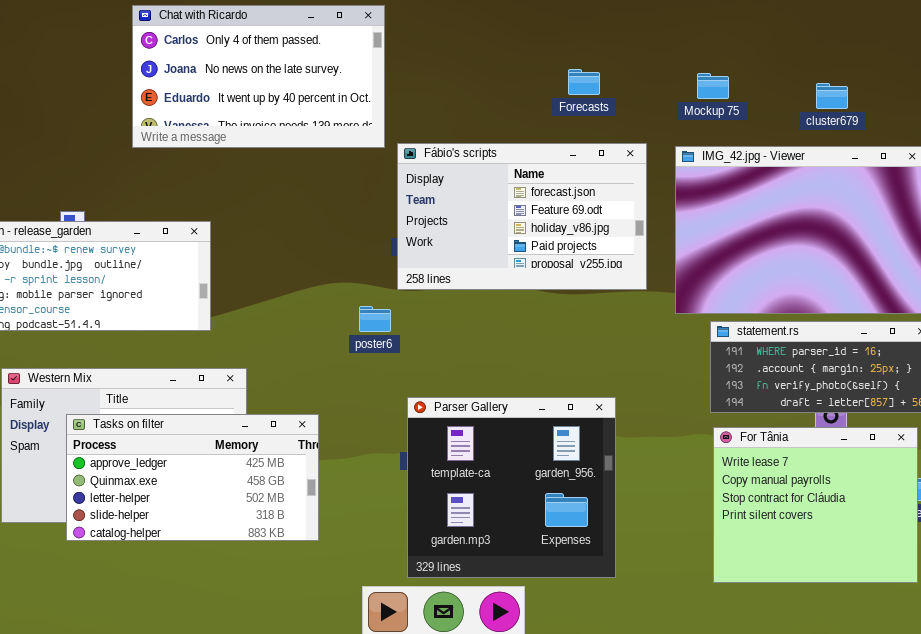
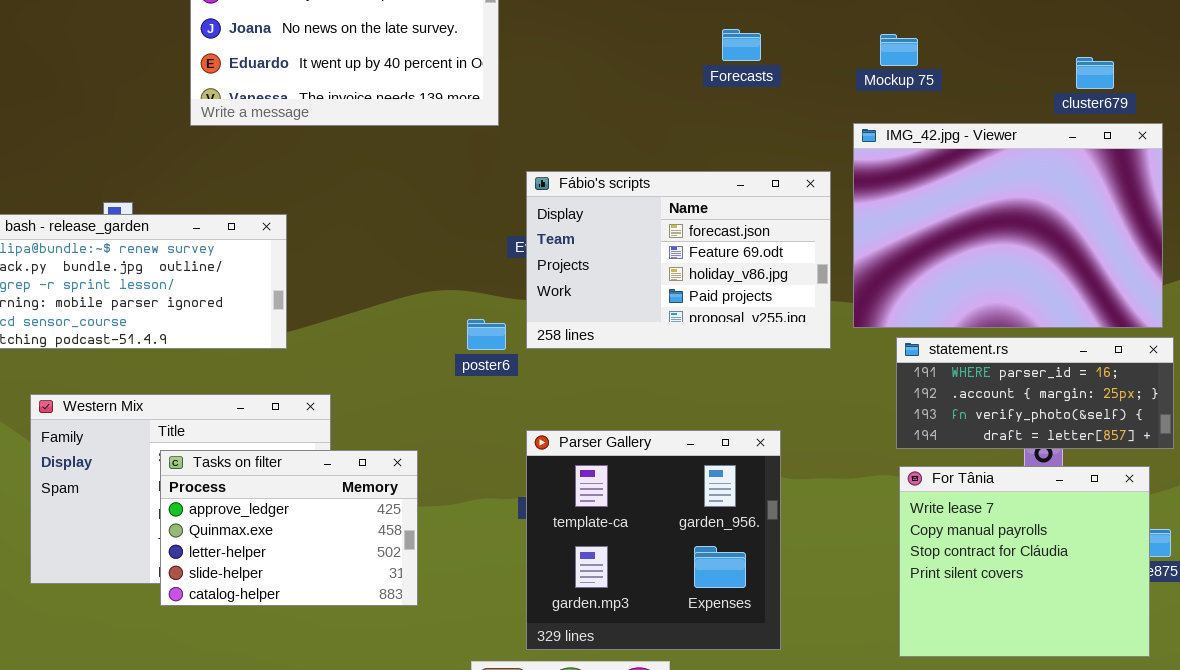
cluster679: [816,83,848,109] -> [1076,57,1114,89], moved
Fábio's scripts: [397,143,647,290] -> [526,171,831,349], moved
Tasks on filter: [66,414,319,541] -> [160,450,418,606], resized

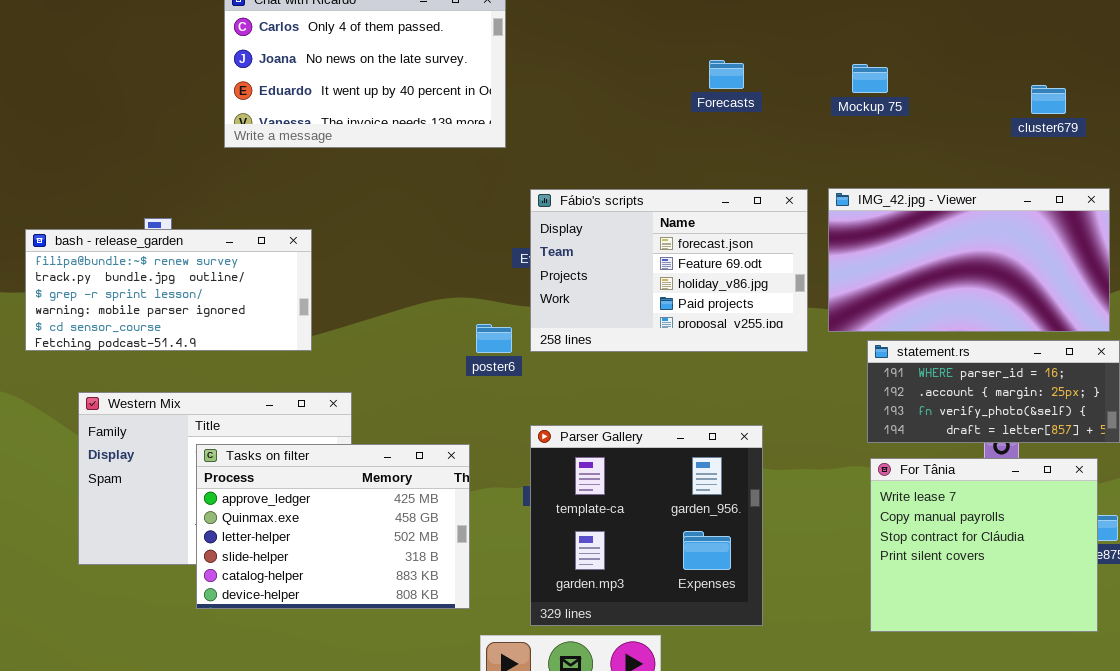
IMG_42.jpg - Viewer: [853,123,1163,328] -> [828,188,1110,332], resized
Tasks on filter: [160,450,418,606] -> [196,444,470,609], resized

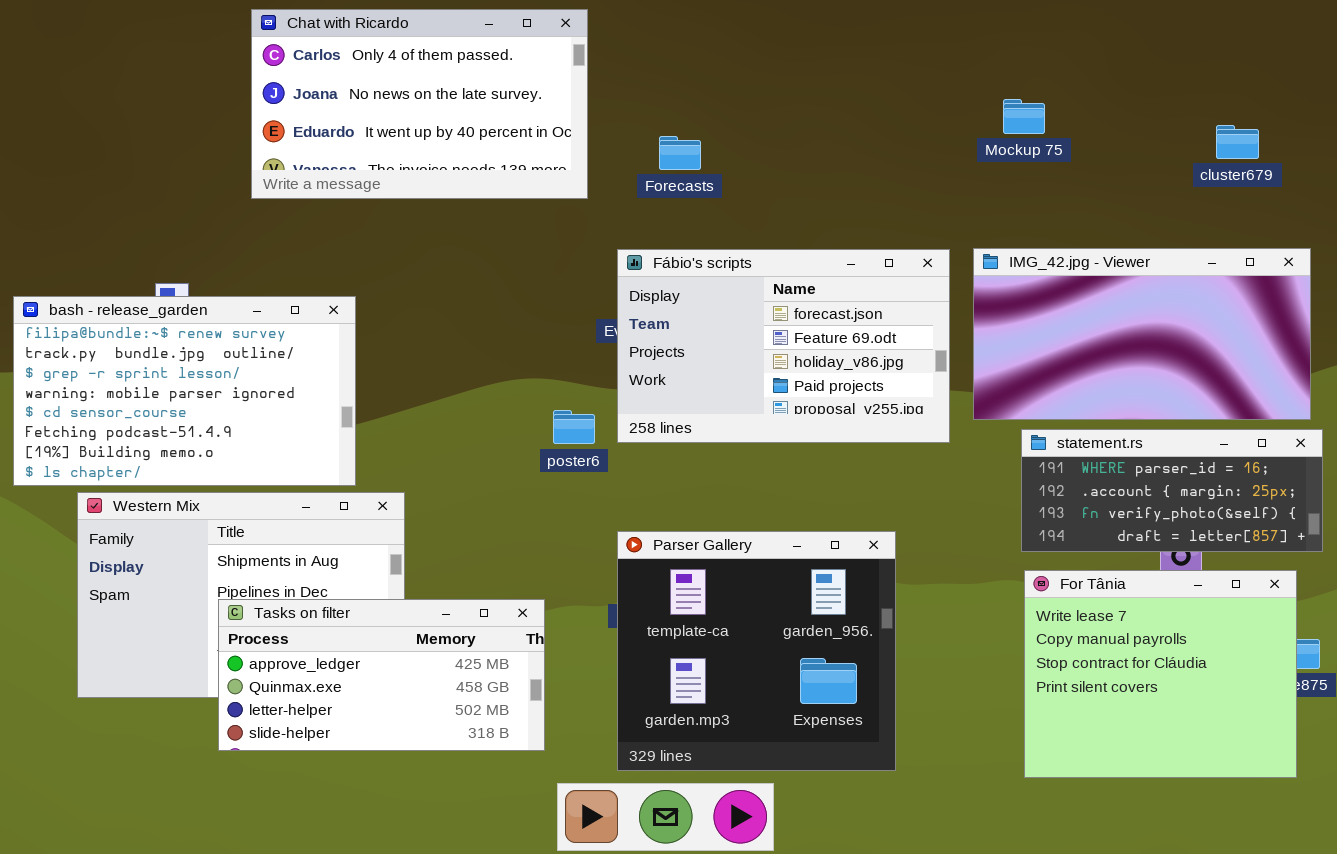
Forecasts: [709,60,744,89] -> [659,136,701,170], moved
bash - release_garden: [25,229,312,351] -> [13,296,356,486], resized
Tasks on filter: [196,444,470,609] -> [218,599,545,751], resized

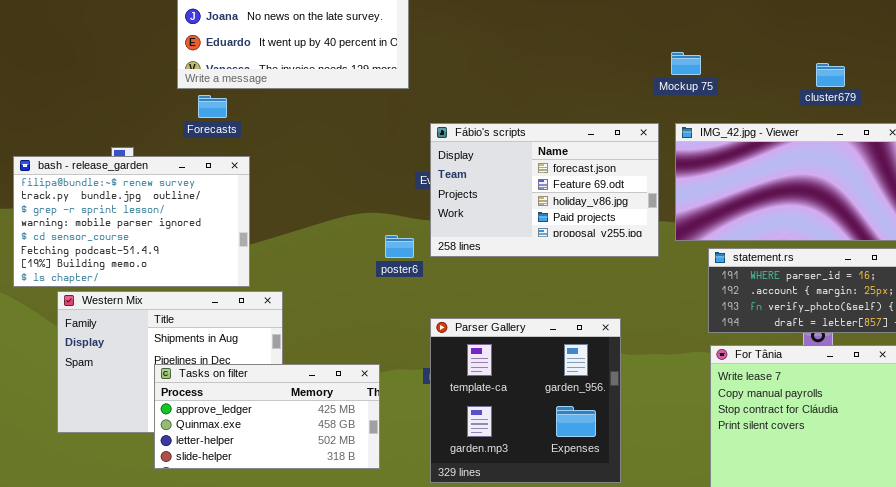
Mockup 75: [1003,99,1045,134] -> [671,52,701,75], moved
cluster679: [1216,125,1259,159] -> [816,63,845,87], moved
Forecasts: [659,136,701,170] -> [198,95,227,118], moved

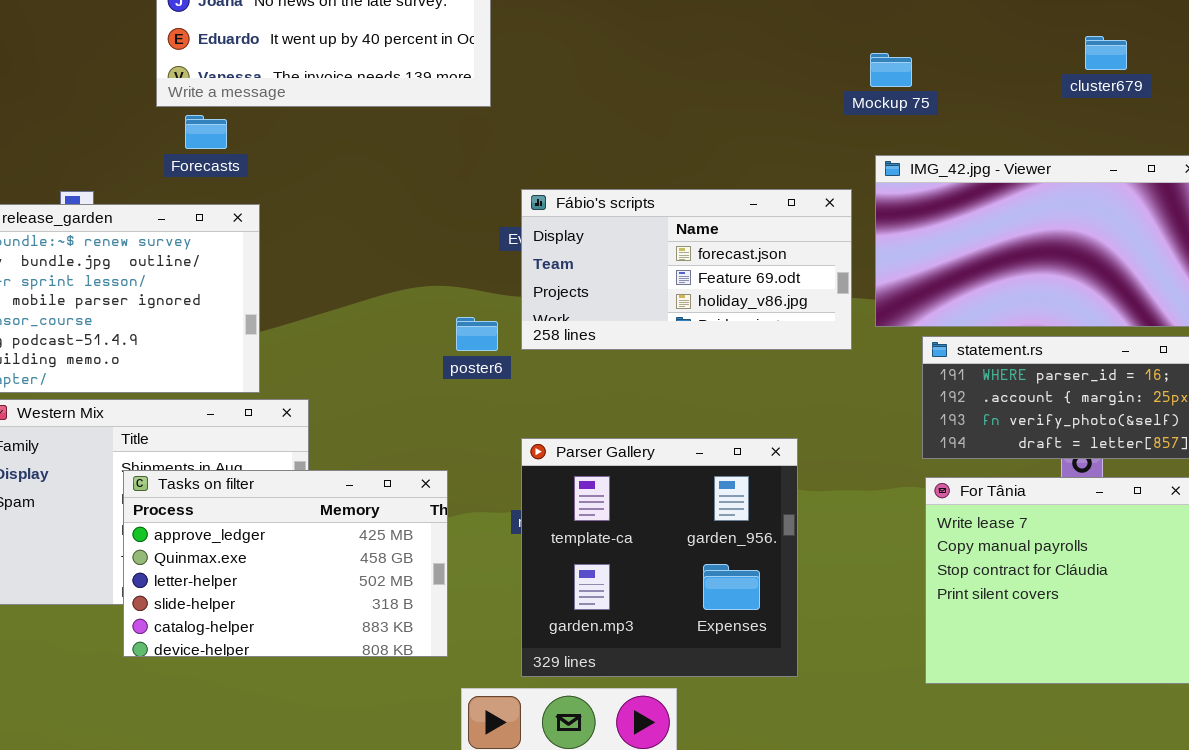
cluster679: [816,63,845,87] -> [1085,36,1127,70], moved
Fábio's scripts: [430,123,659,257] -> [521,189,852,350], resized
Tasks on filter: [154,364,380,469] -> [123,470,448,657], resized

